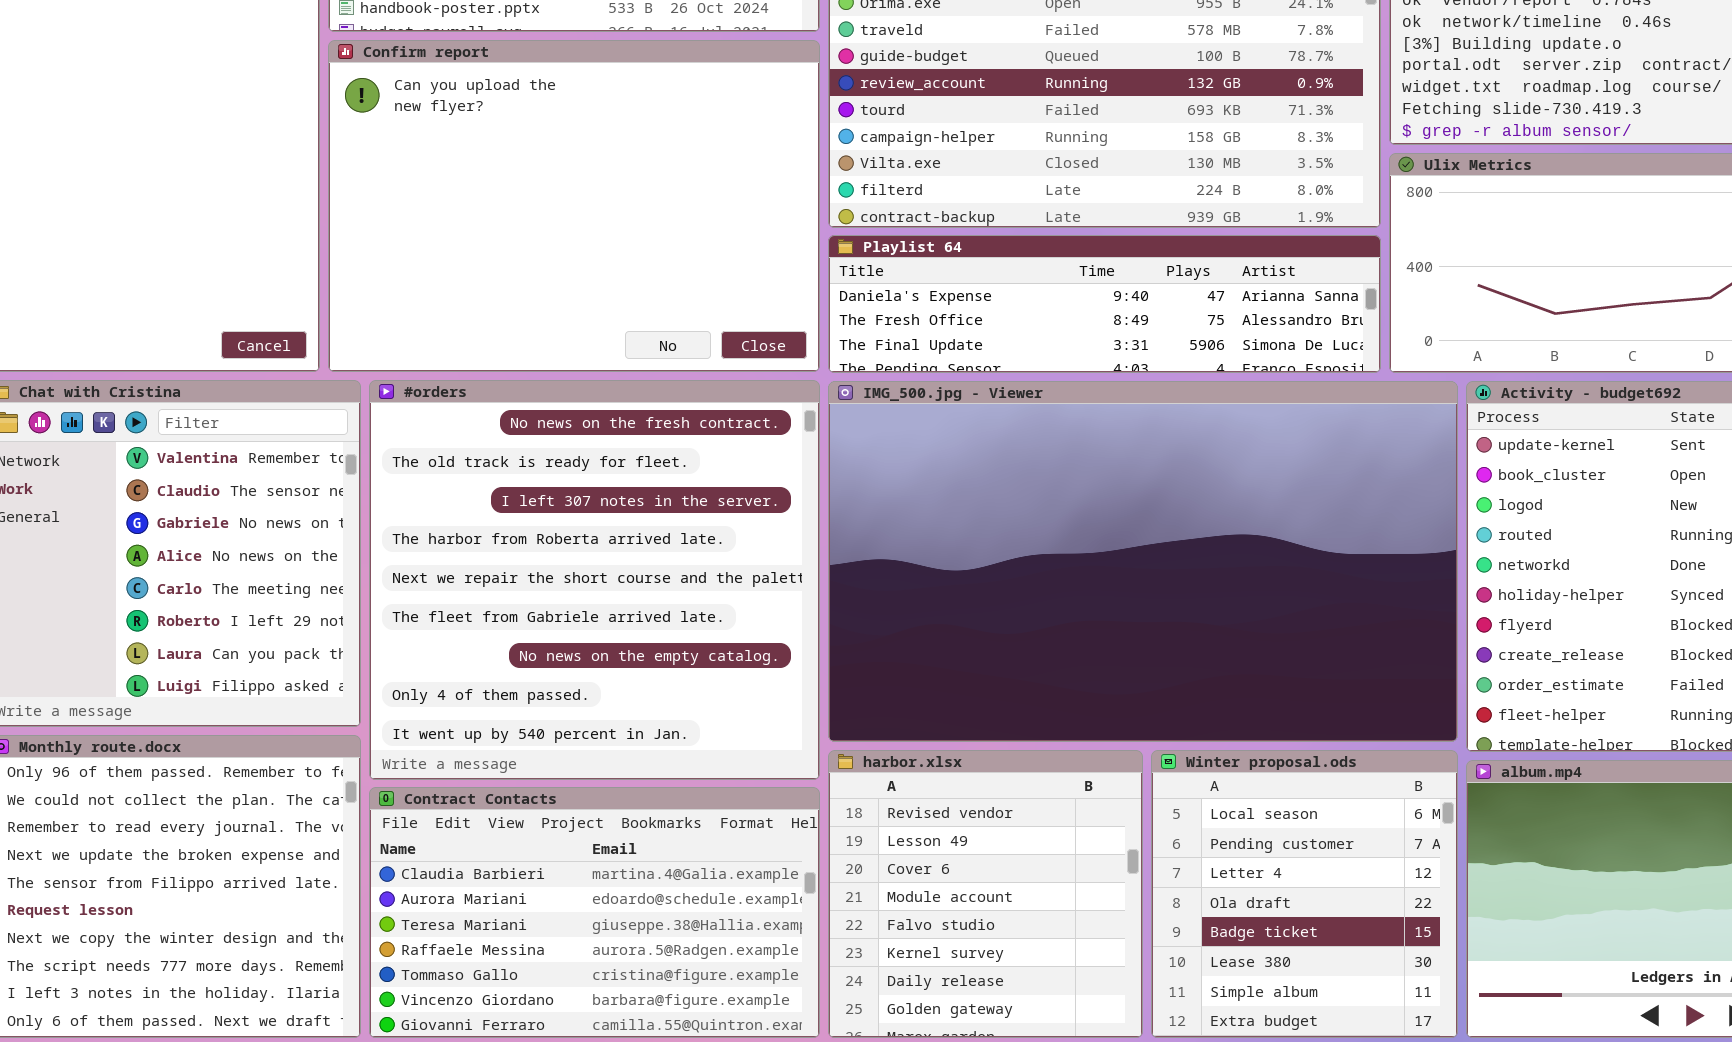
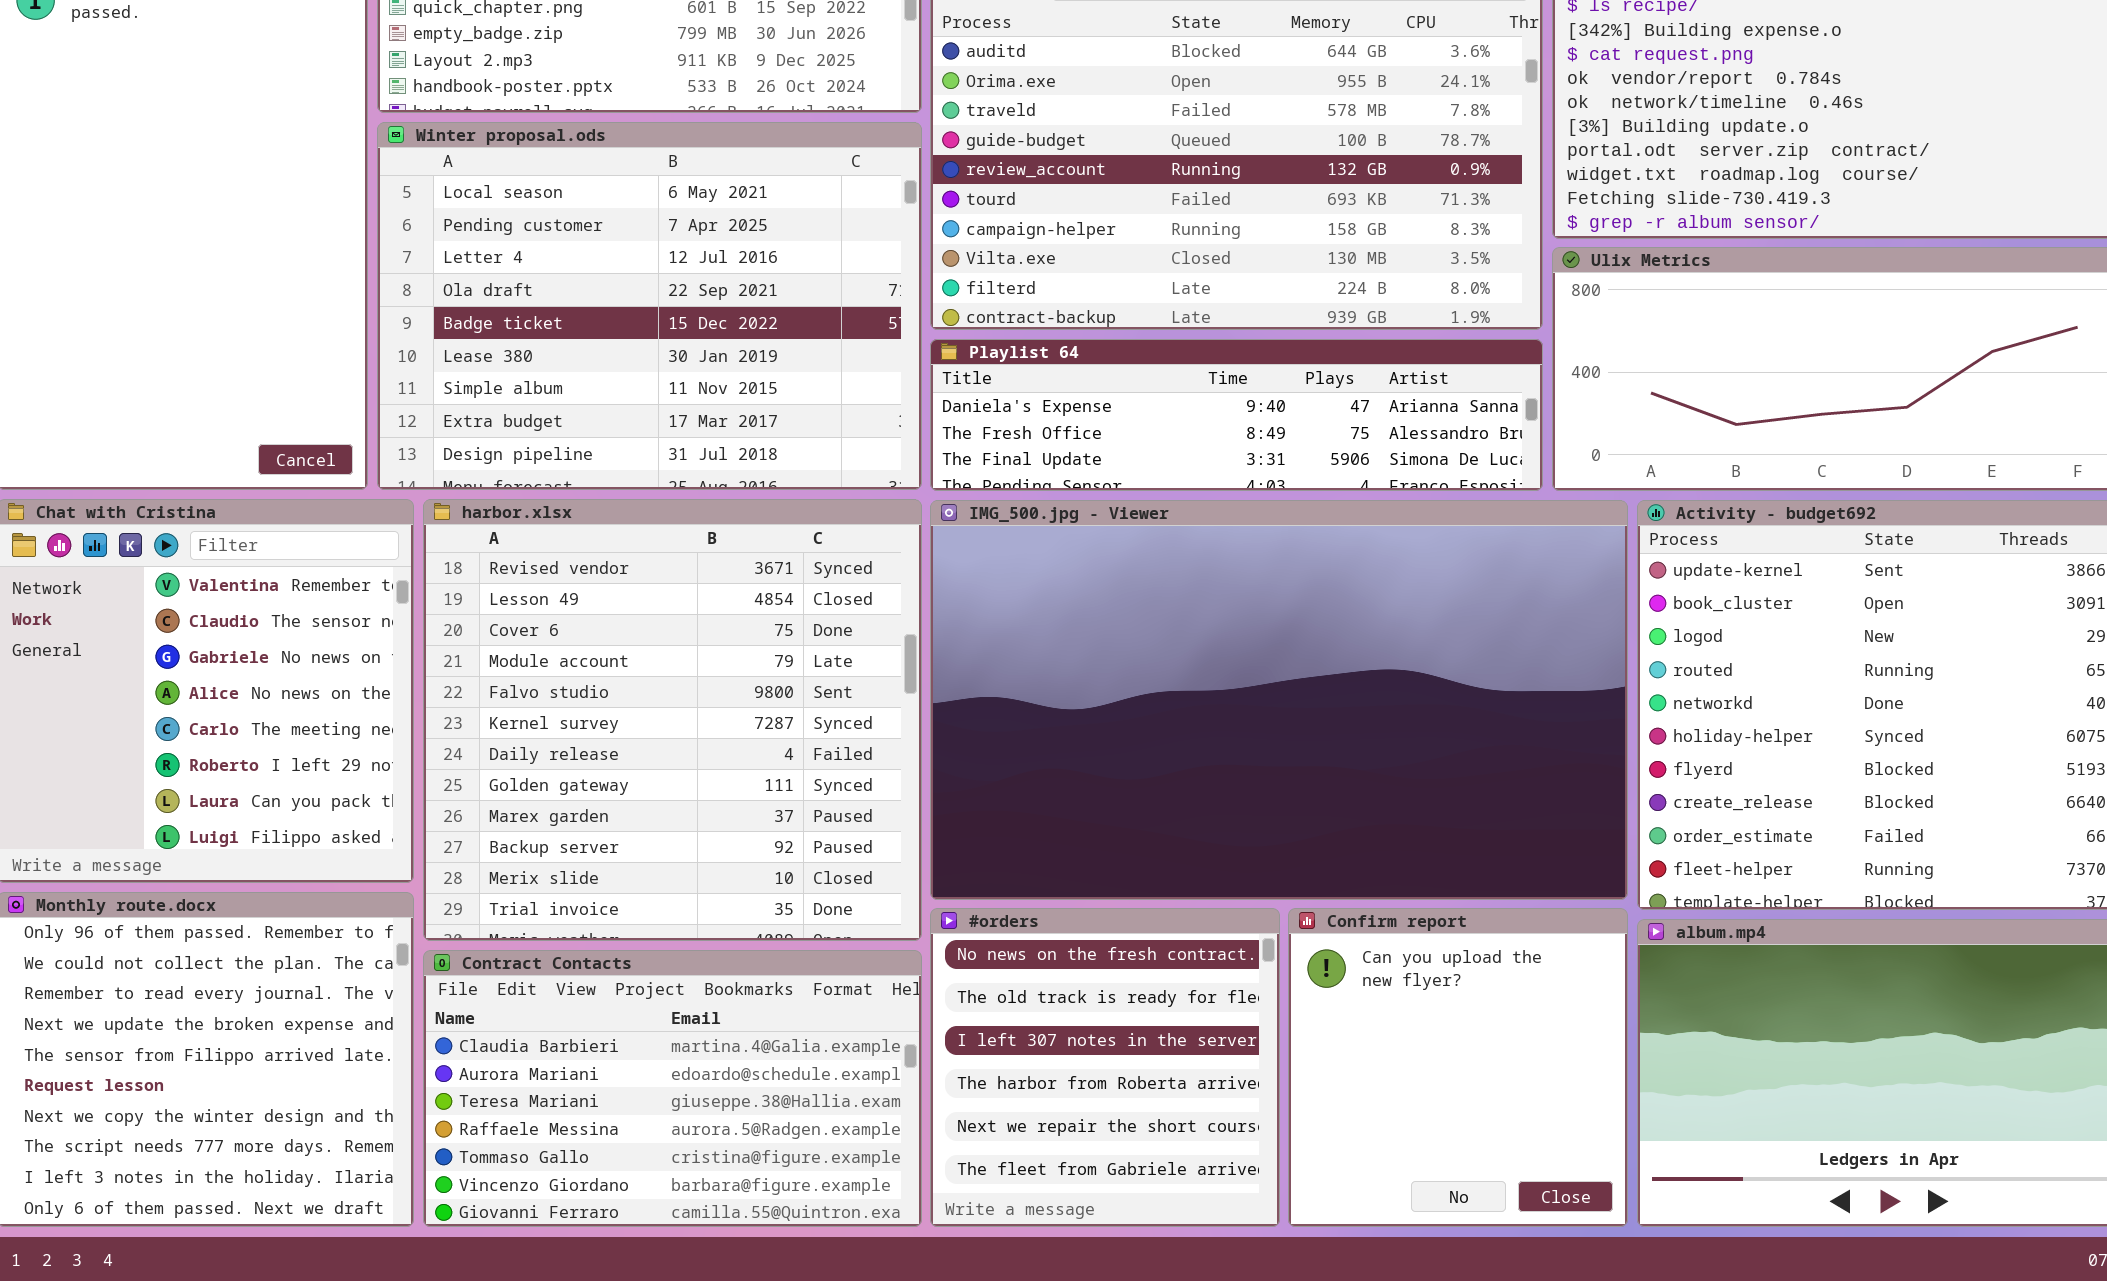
Confirm report: [328,40,820,372] -> [1288,908,1628,1227], moved, resized
#orders: [369,380,820,780] -> [930,908,1280,1227], moved, resized
harbor.xlsx: [828,750,1143,1038] -> [423,499,922,941], moved, resized
Winter proposal.ods: [1151,750,1458,1038] -> [377,122,922,490], moved, resized

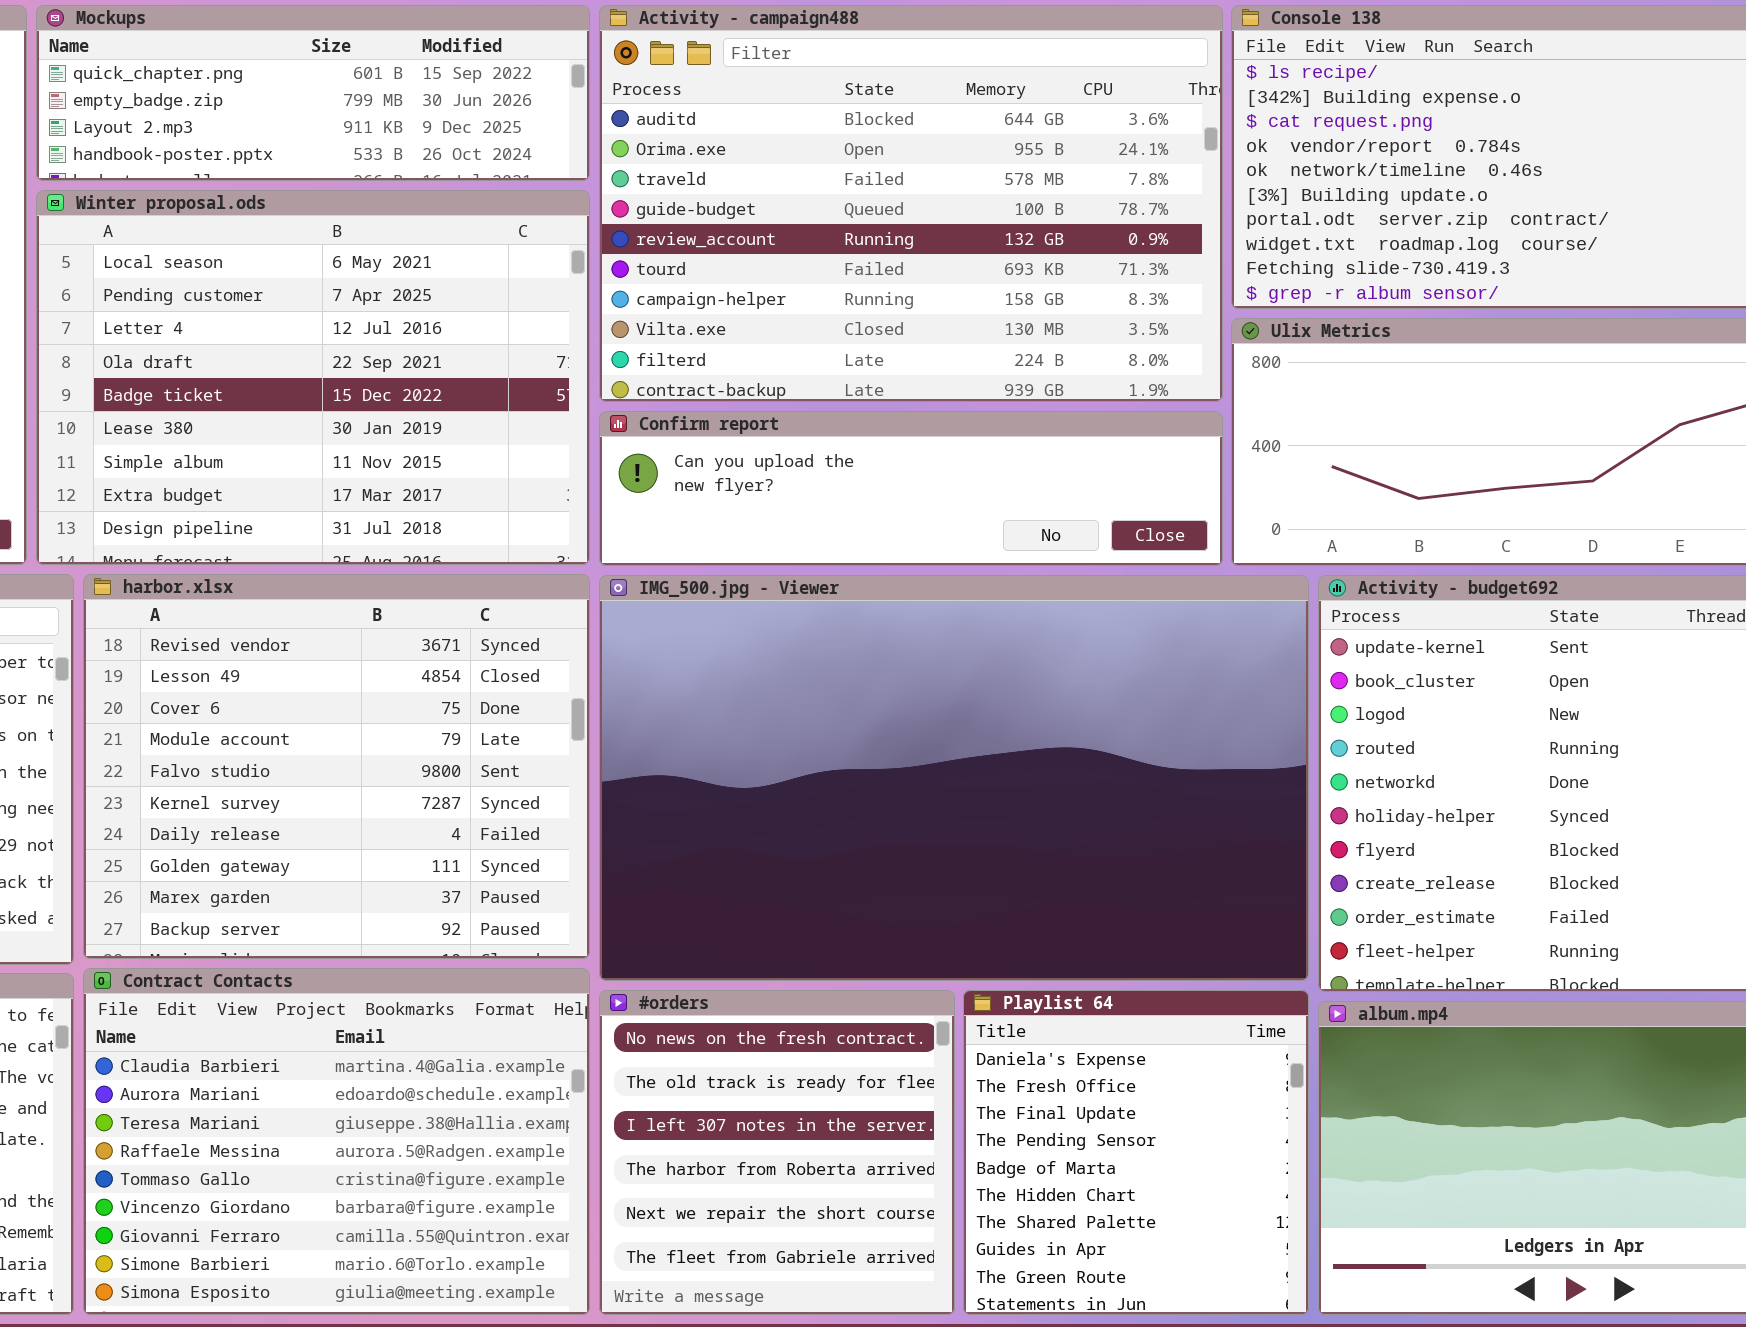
Playlist 64: [930,339,1543,491] -> [963,990,1309,1315], moved, resized
harbor.xlsx: [423,499,922,941] -> [83,574,590,959], resized
Confirm report: [1288,908,1628,1227] -> [599,411,1223,566], moved, resized
Contract Contacts: [423,950,922,1227] -> [83,968,590,1315], resized

